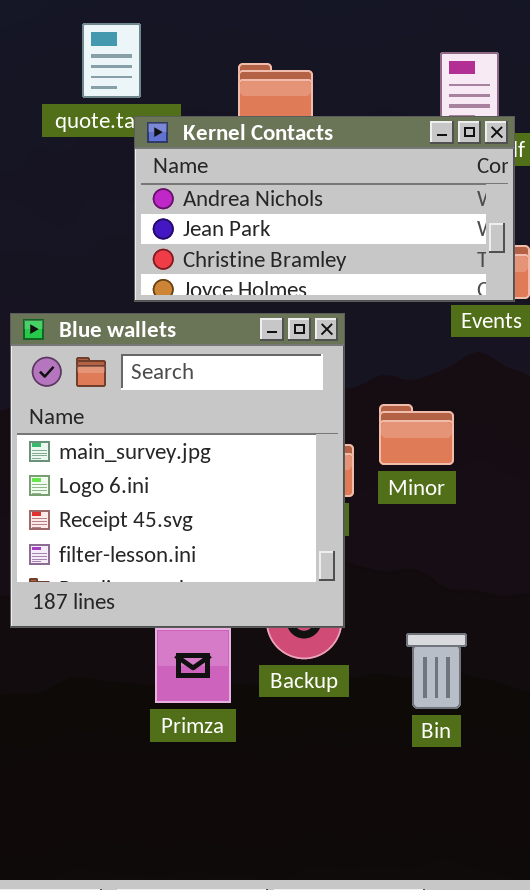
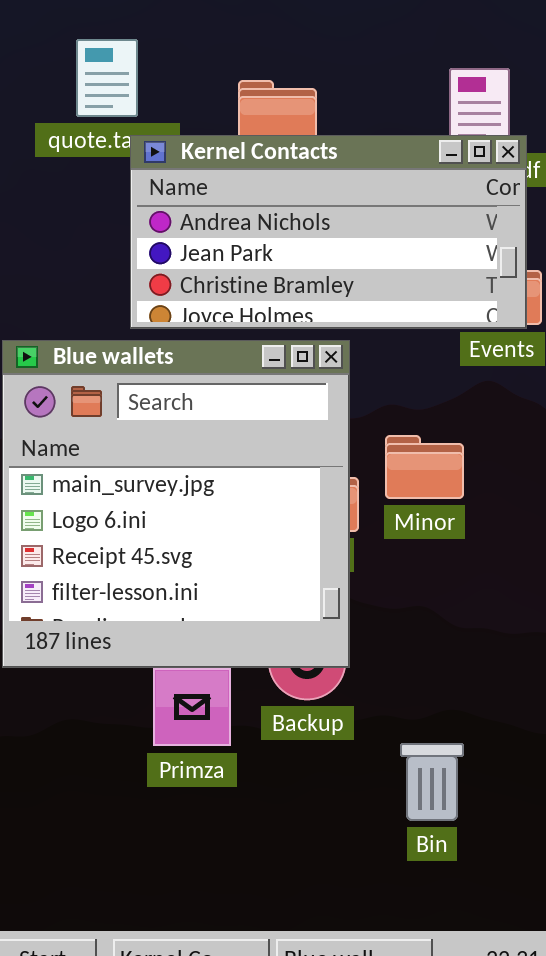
Bin: [406,633,467,709] -> [400,743,464,821], moved

